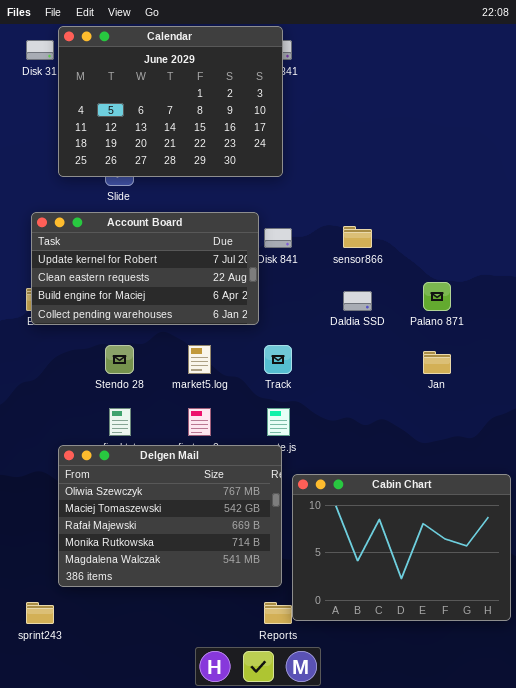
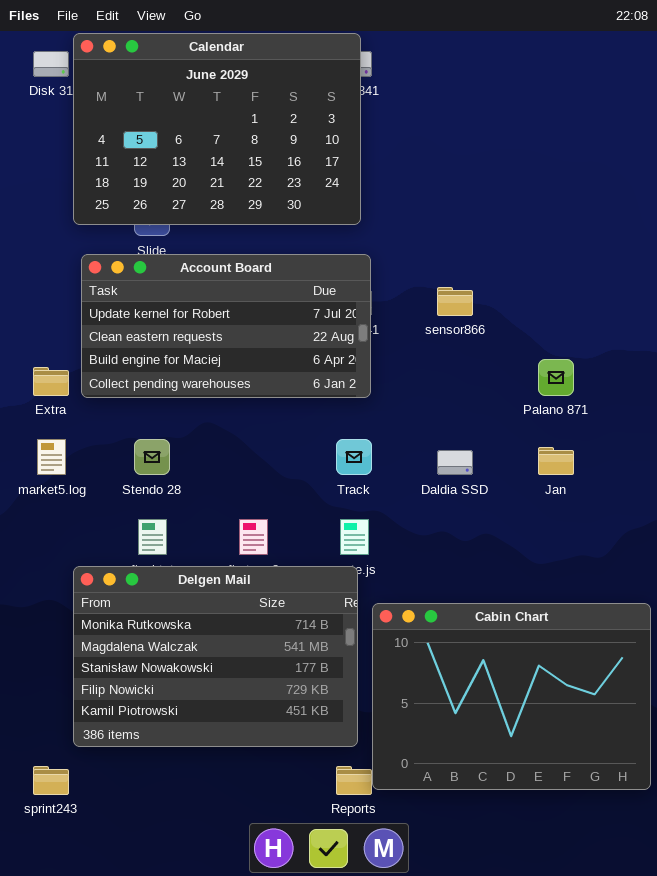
Account Board: [31,212,259,325] -> [81,254,371,398], moved
Daldia SSD: [343,291,372,311] -> [437,450,473,475], moved
market5.log: [188,345,211,374] -> [37,439,66,475], moved
Delgen Mail: [58,445,282,587] -> [73,566,358,747], scrolled down 3 rows

